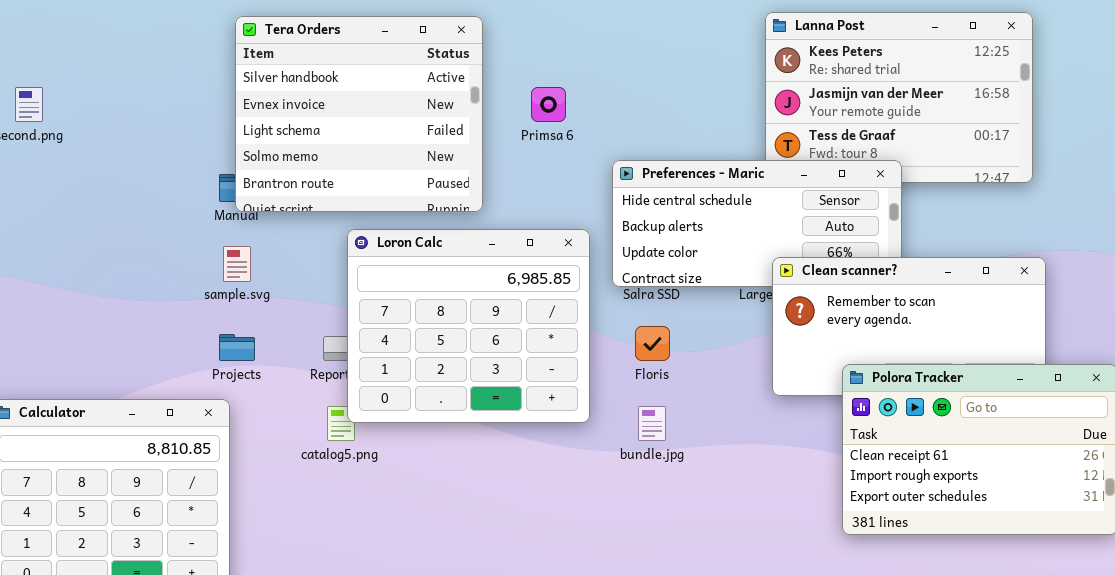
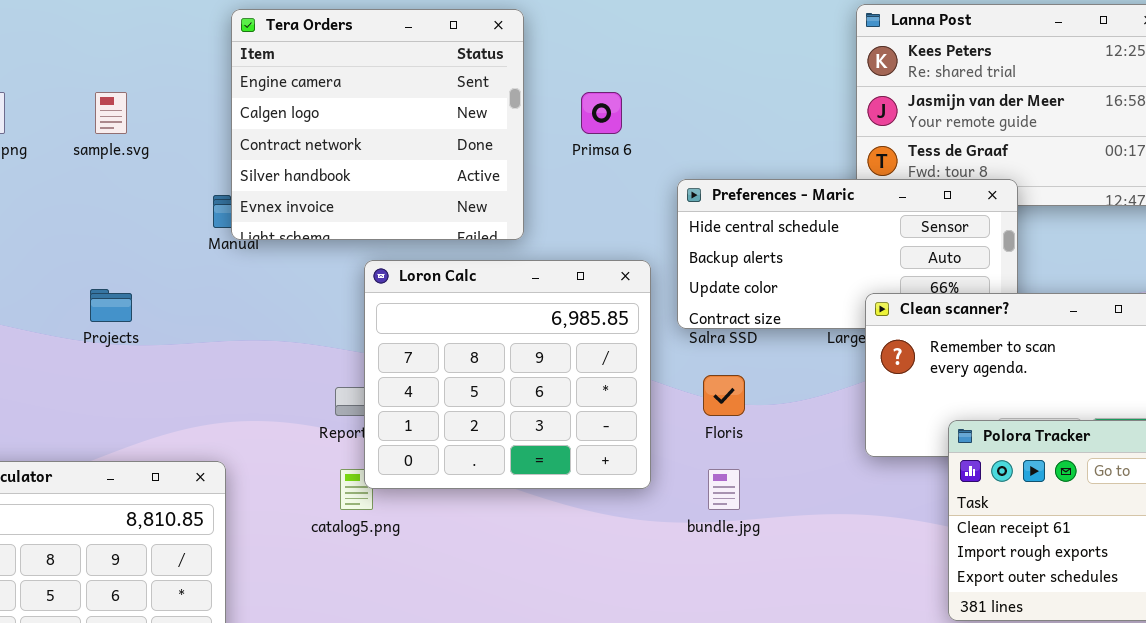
Tera Orders: [235,16,483,212] -> [231,9,524,240], scrolled up 3 rows
sample.svg: [223,246,251,282] -> [95,92,127,134], moved
Projects: [219,334,255,361] -> [90,289,132,322], moved

